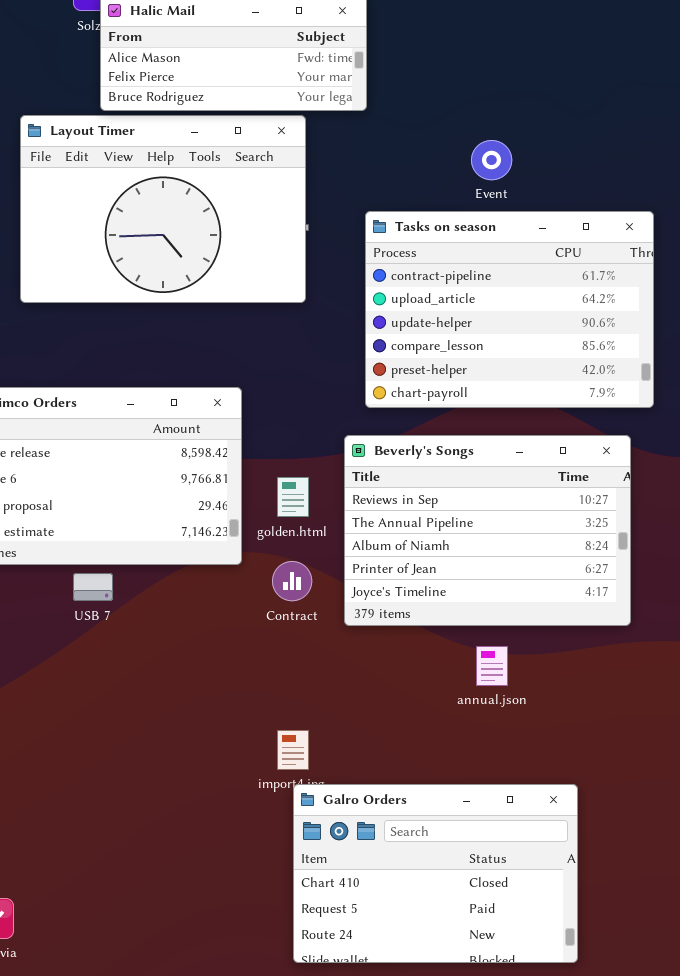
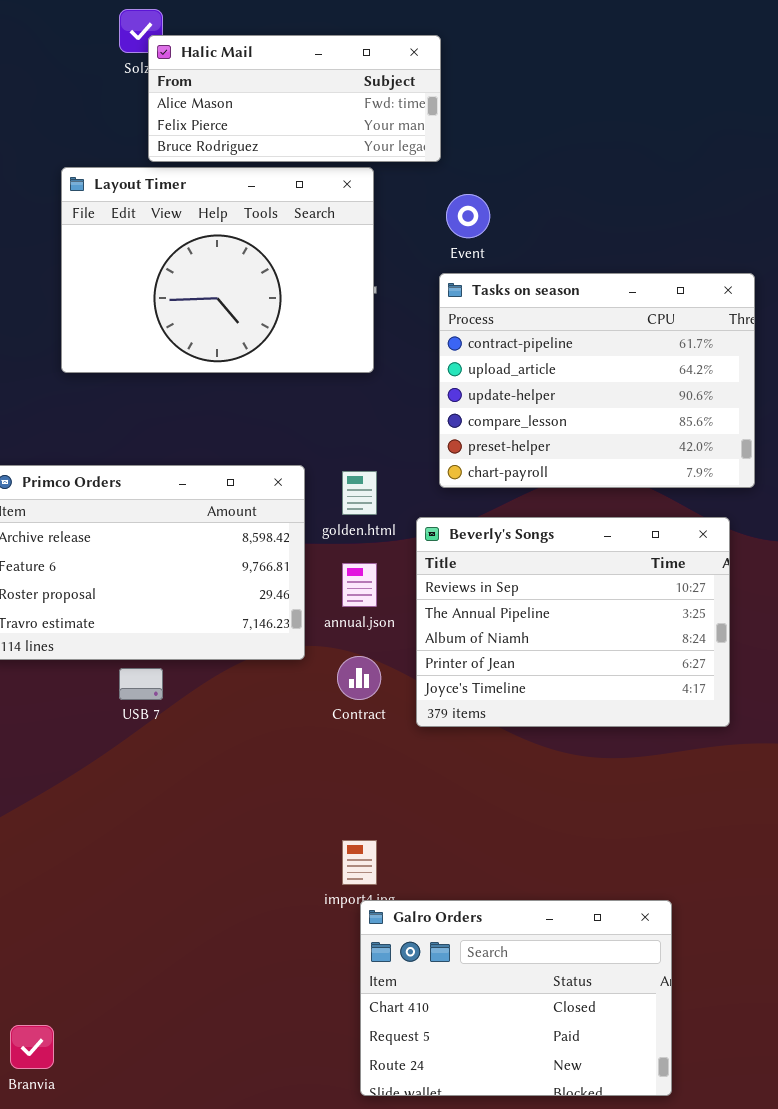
Event: [471,140,512,180] -> [446,194,490,238], moved
golden.html: [277,477,309,517] -> [342,471,377,515], moved
annual.json: [476,646,508,686] -> [342,563,377,607], moved

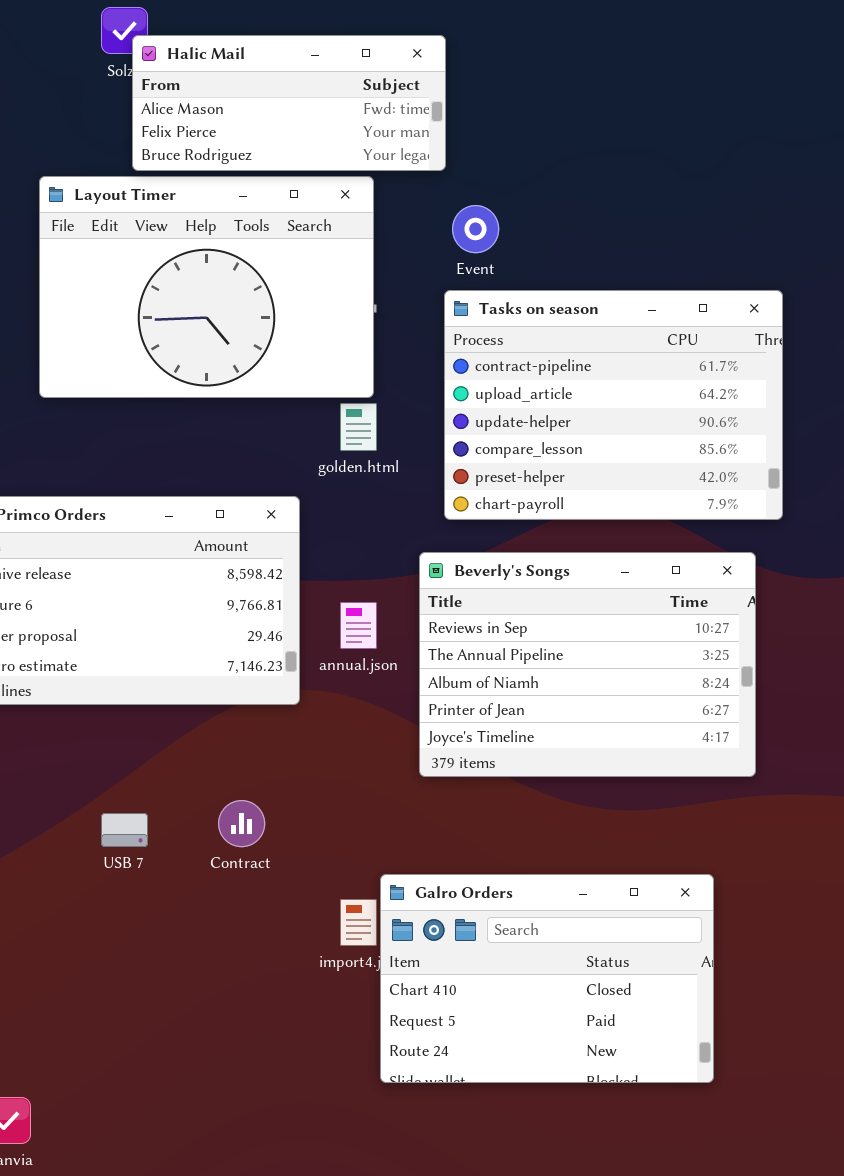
golden.html: [342,471,377,515] -> [340,403,377,451], moved
Contract: [337,656,381,700] -> [218,800,265,847], moved
USB 7: [119,668,163,700] -> [101,813,148,847], moved
Galro Orders: [360,900,672,1096] -> [380,874,714,1083], moved

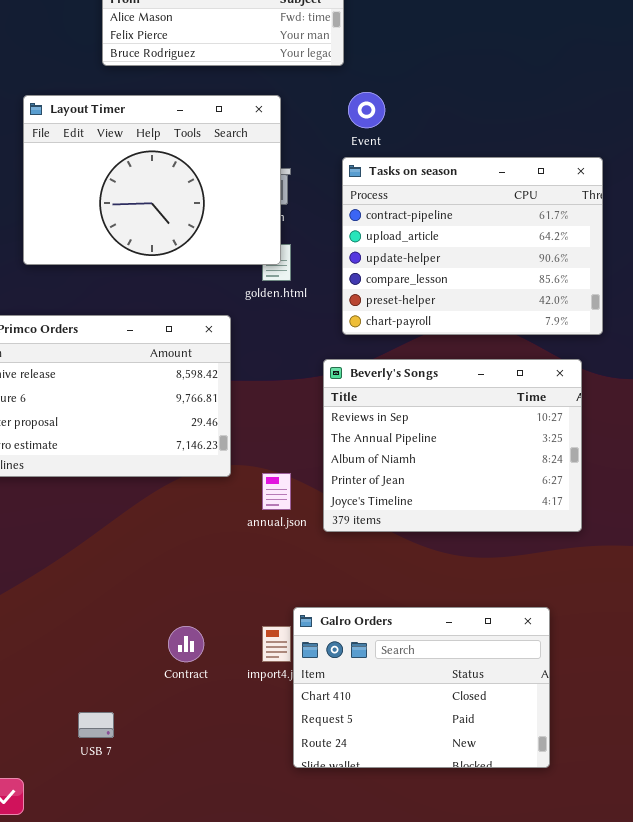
Layout Timer: [39,176,374,398] -> [23,95,281,265], moved
annual.json: [340,602,377,649] -> [262,473,291,510], moved
Contract: [218,800,265,847] -> [168,626,204,662], moved
USB 7: [101,813,148,847] -> [78,712,114,738], moved

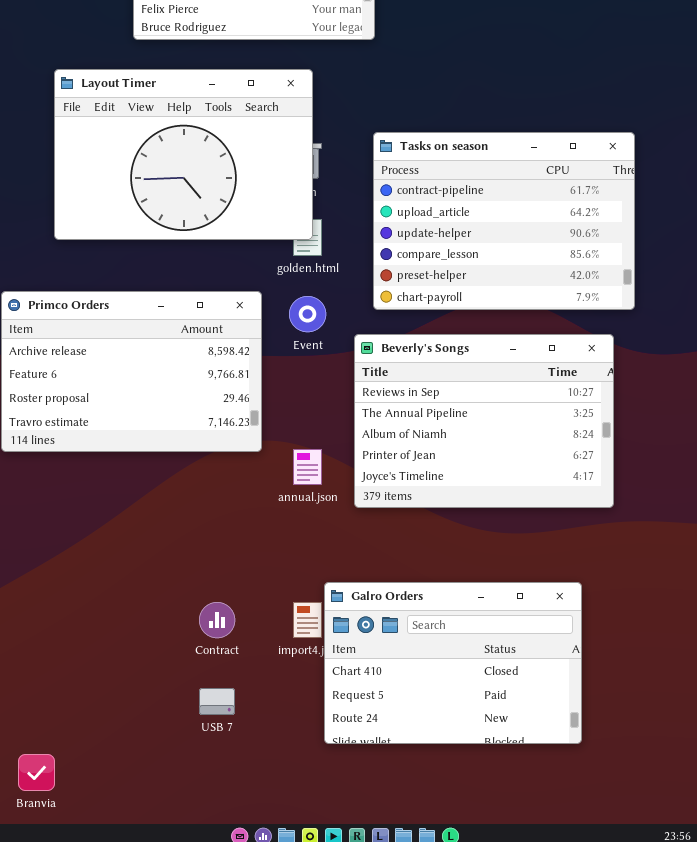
Event: [348,92,385,128] -> [289,296,326,332], moved
USB 7: [78,712,114,738] -> [199,688,235,715], moved

